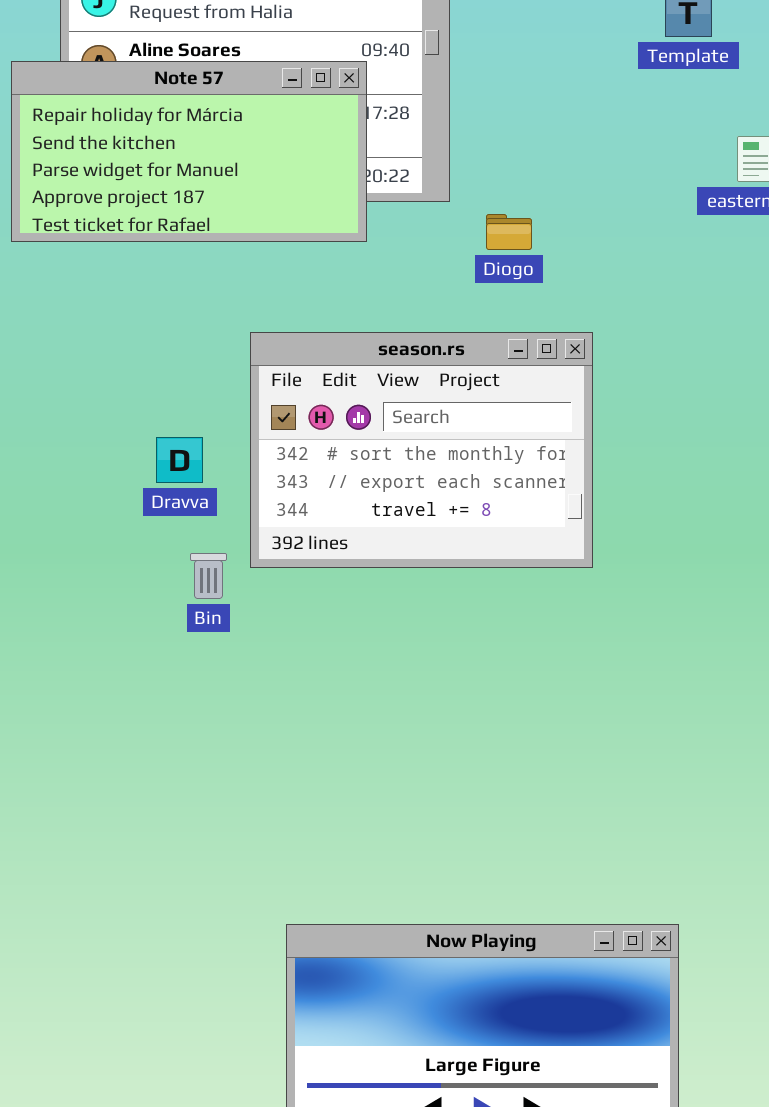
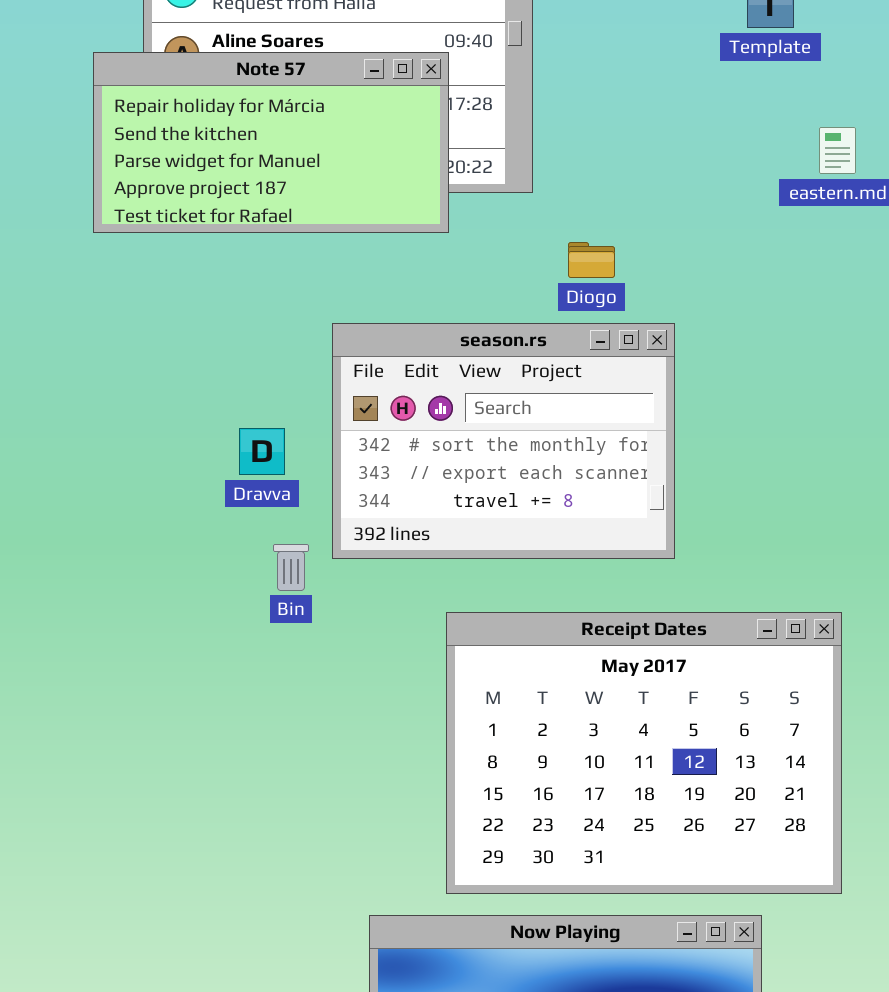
Diogo: [486,214,532,250] -> [568,242,615,278], moved
Receipt Dates: none -> [446,612,842,894], opened

